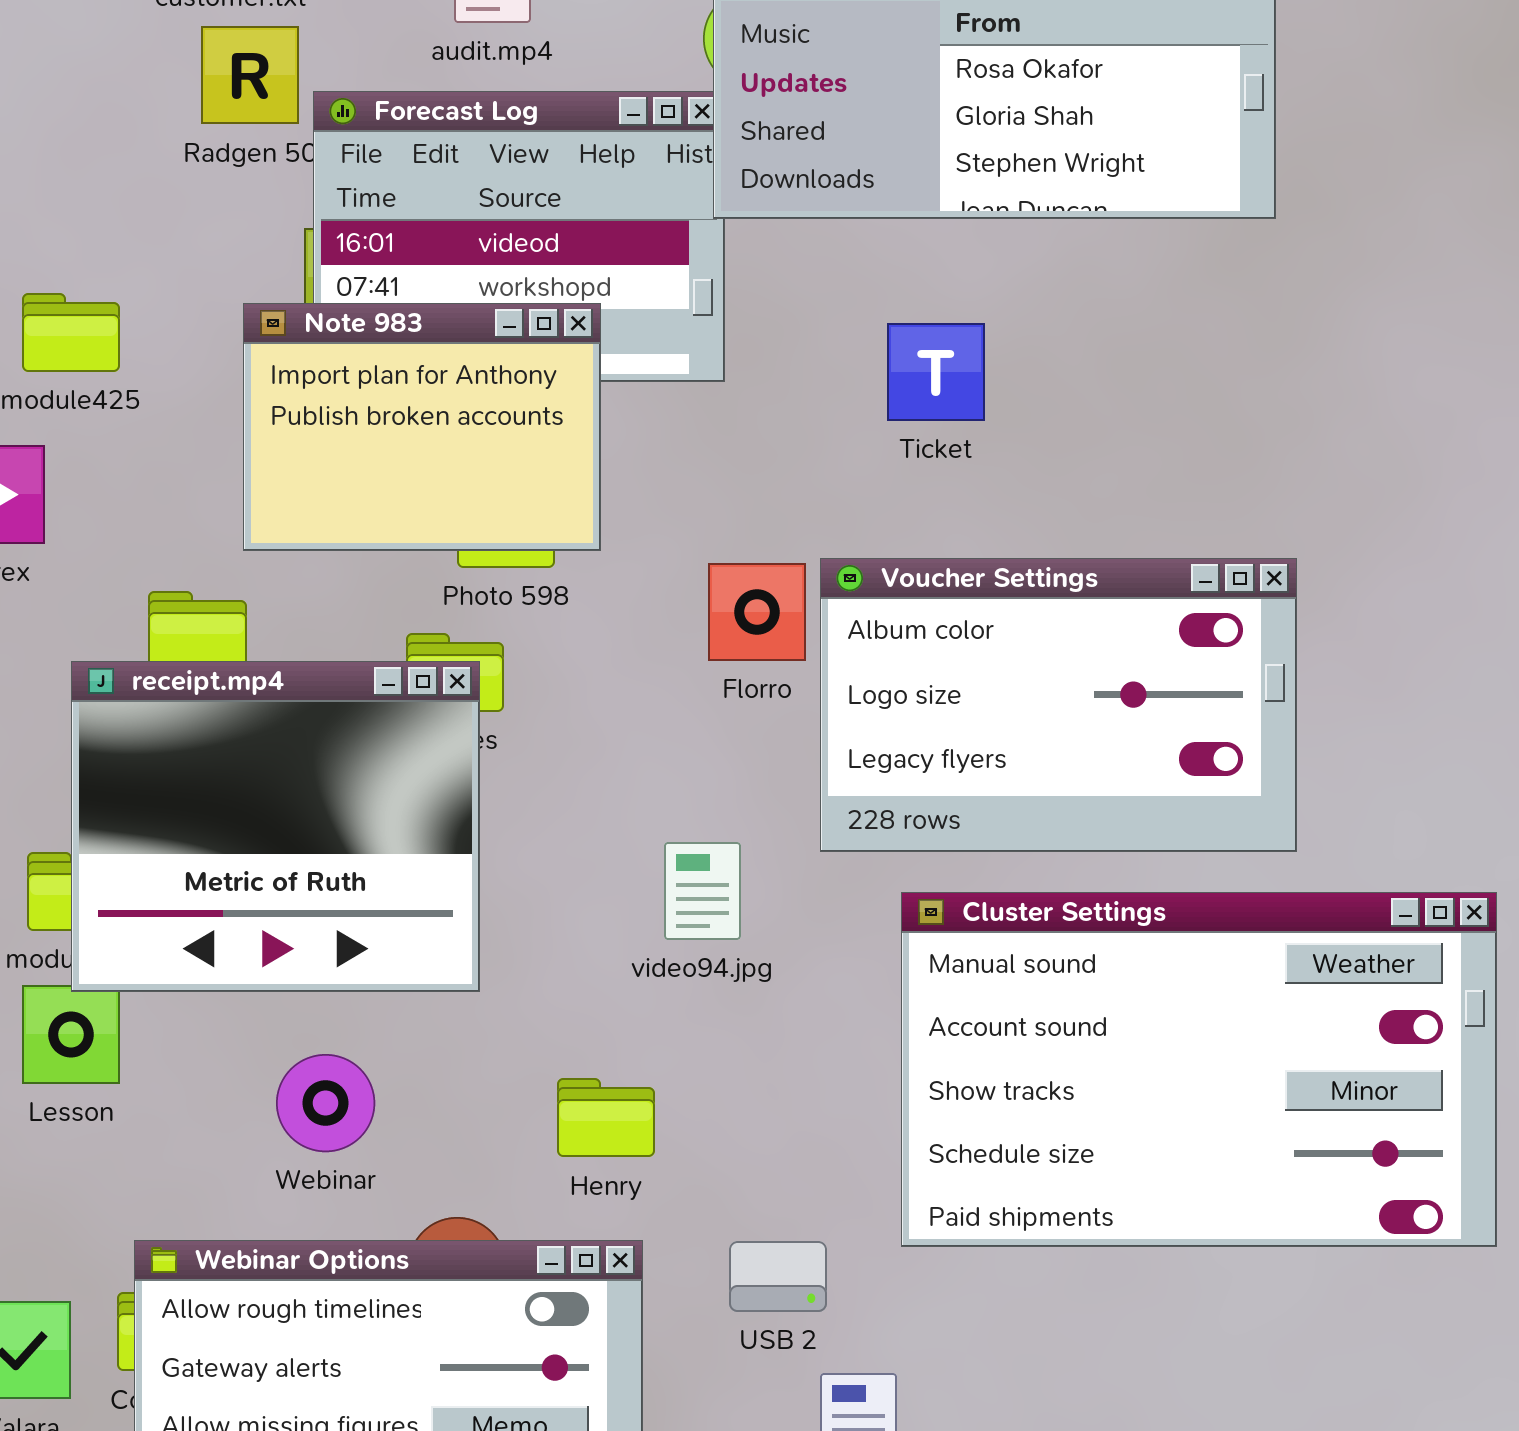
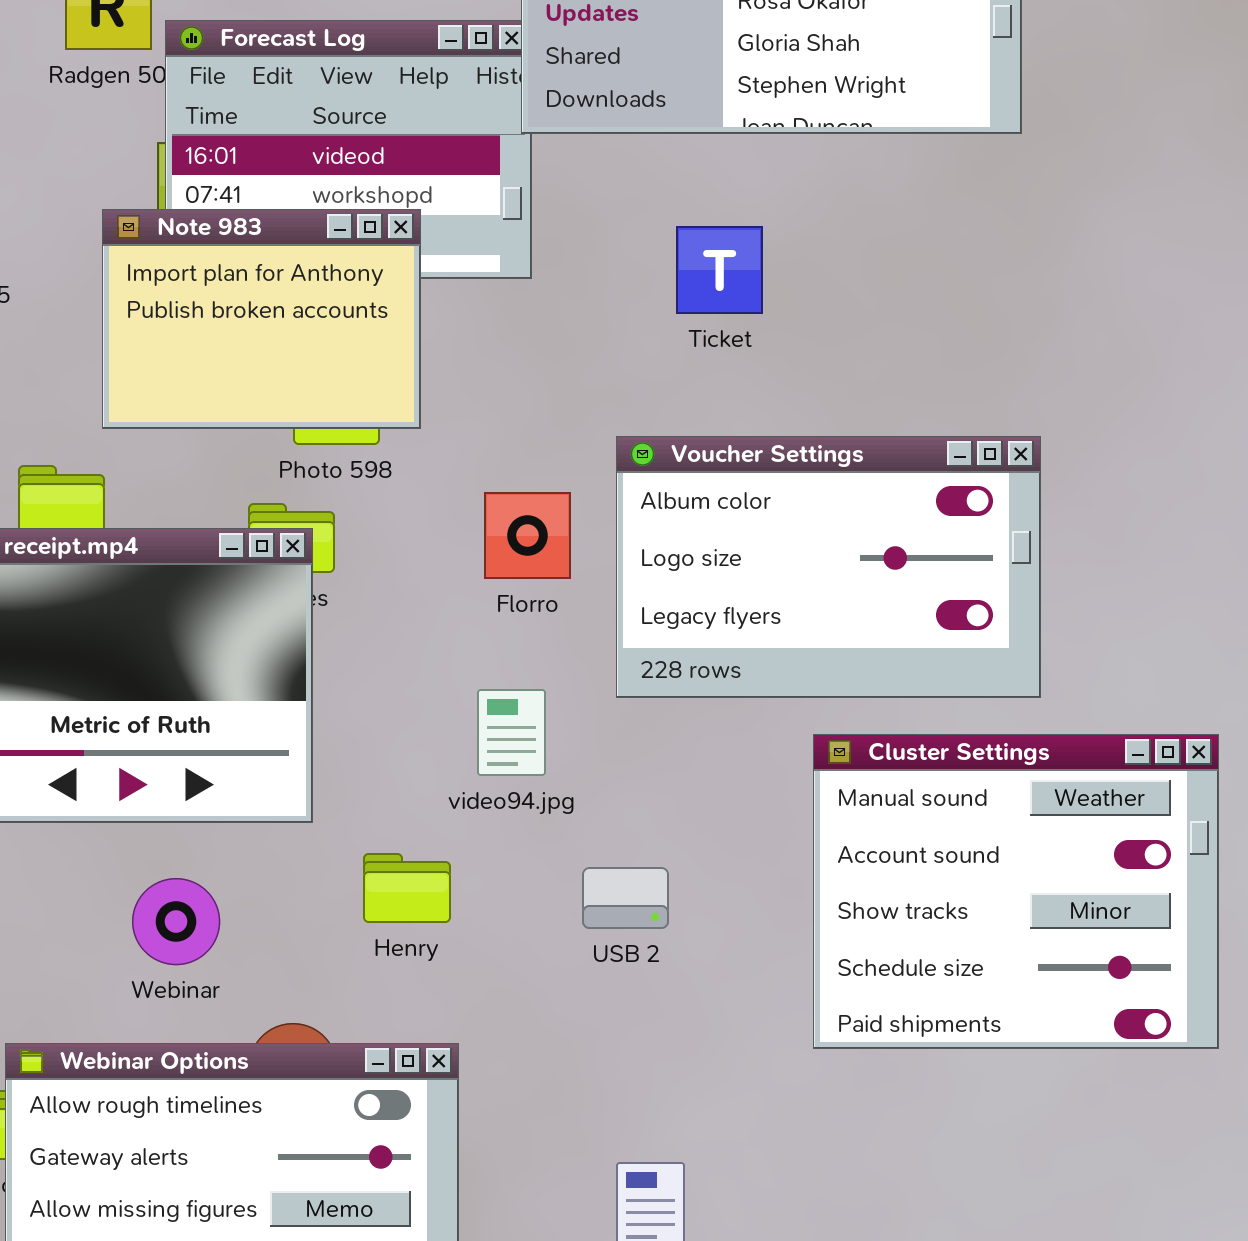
Florro: [708,563,806,661] -> [484,492,571,579], moved
Cluster Settings: [901,892,1497,1247] -> [813,734,1219,1049], resized
Henry: [557,1078,655,1157] -> [363,853,451,923], moved
USB 2: [729,1241,827,1312] -> [582,867,669,929], moved

